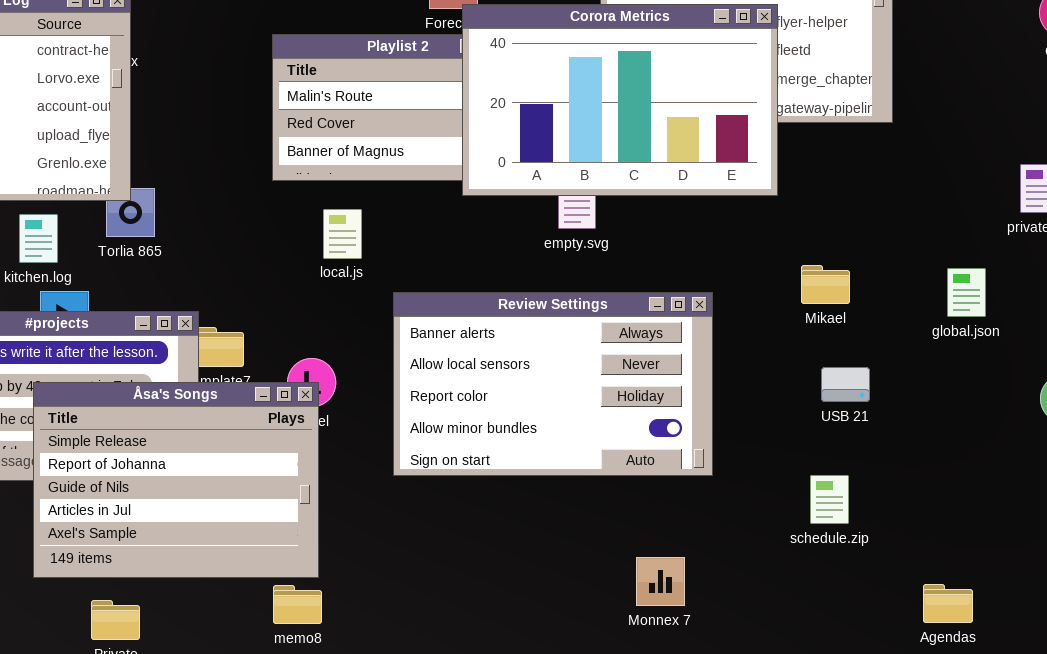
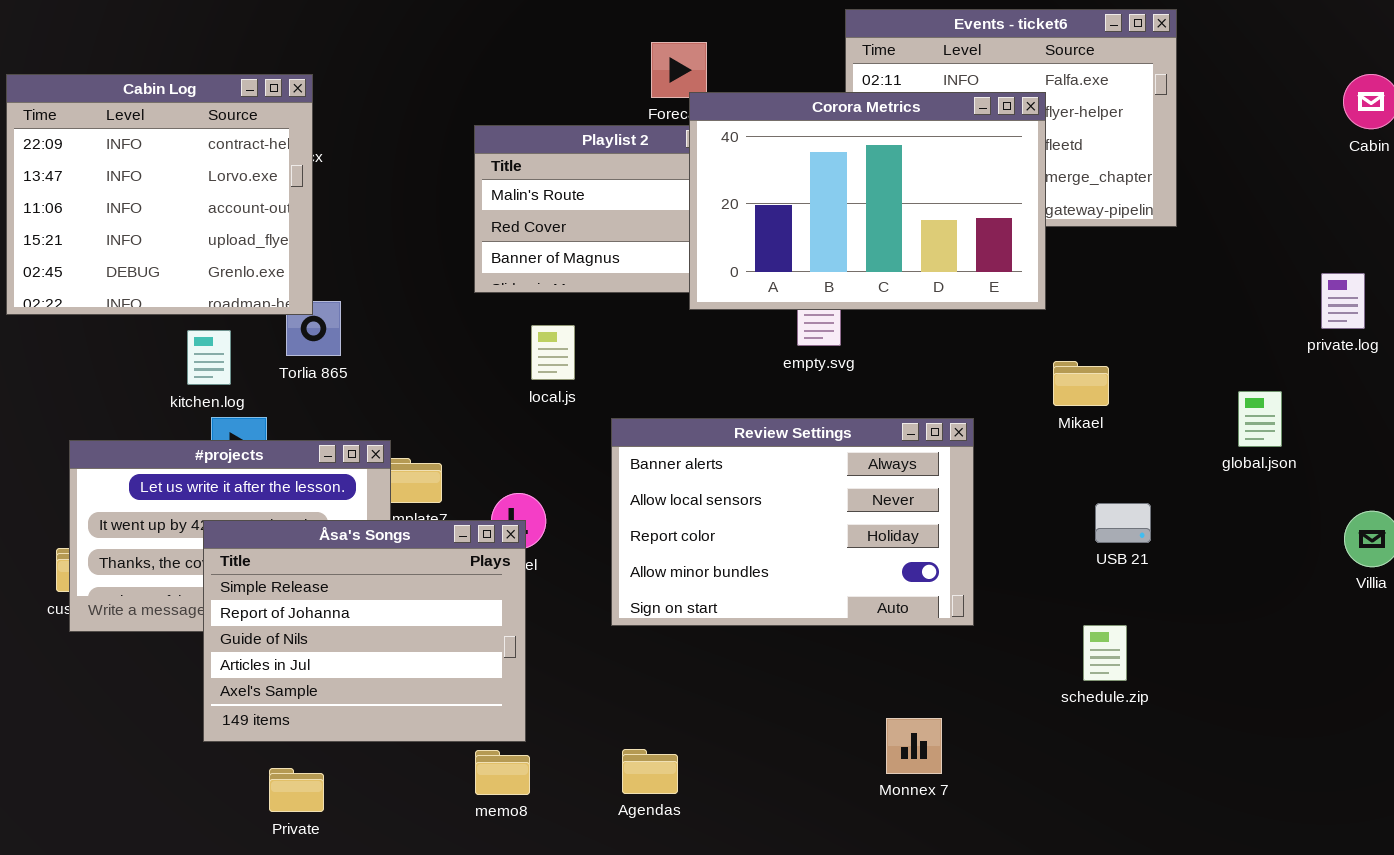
Mikael: [801,265,850,304] -> [1053,361,1109,406], moved
Agendas: [923,584,973,623] -> [622,749,678,794], moved

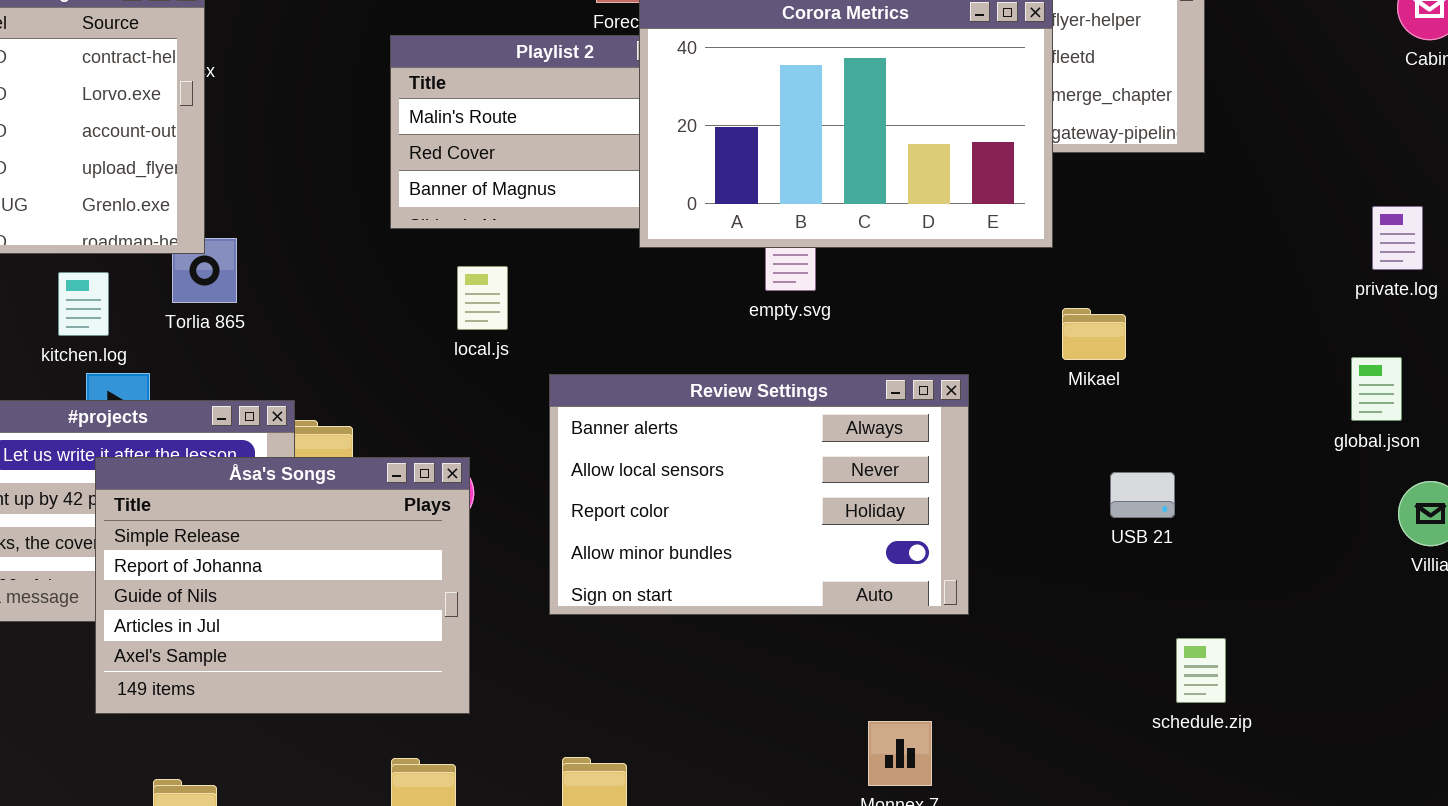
global.json: [1238,391,1282,447] -> [1351,357,1402,421], moved
Åsa's Songs: [203,520,526,742] -> [95,457,470,714], moved
schedule.zip: [1083,625,1127,681] -> [1176,638,1226,703], moved

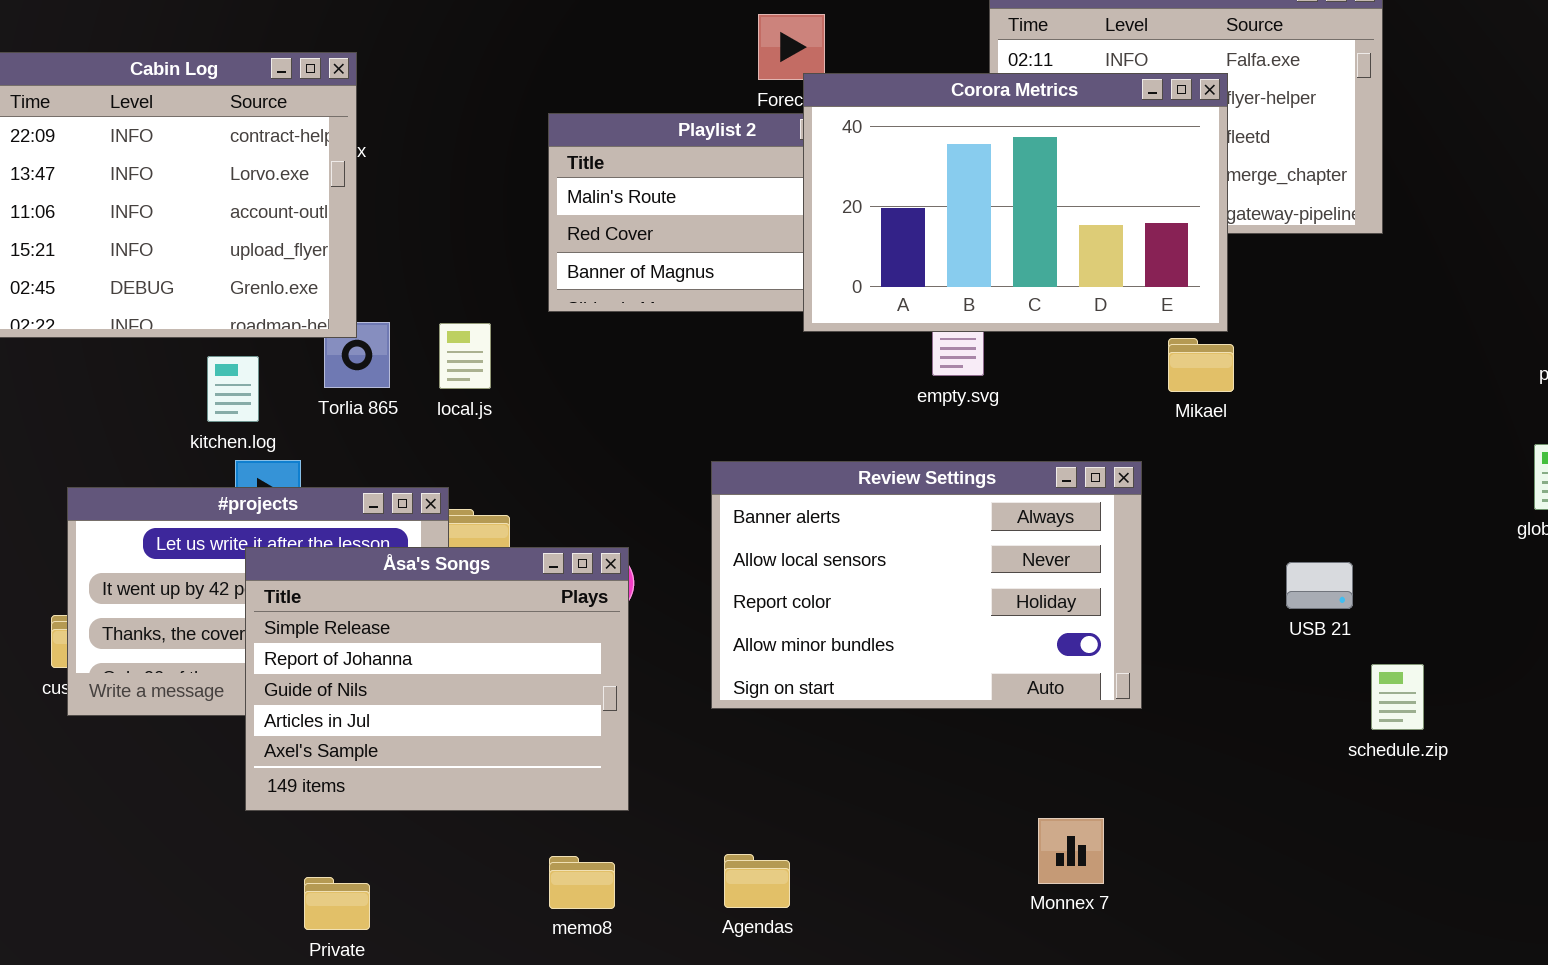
local.js: [457,266,508,330] -> [439,323,491,389], moved
Mikael: [1062,308,1126,360] -> [1168,338,1234,392], moved
schedule.zip: [1176,638,1226,703] -> [1371,664,1424,730], moved

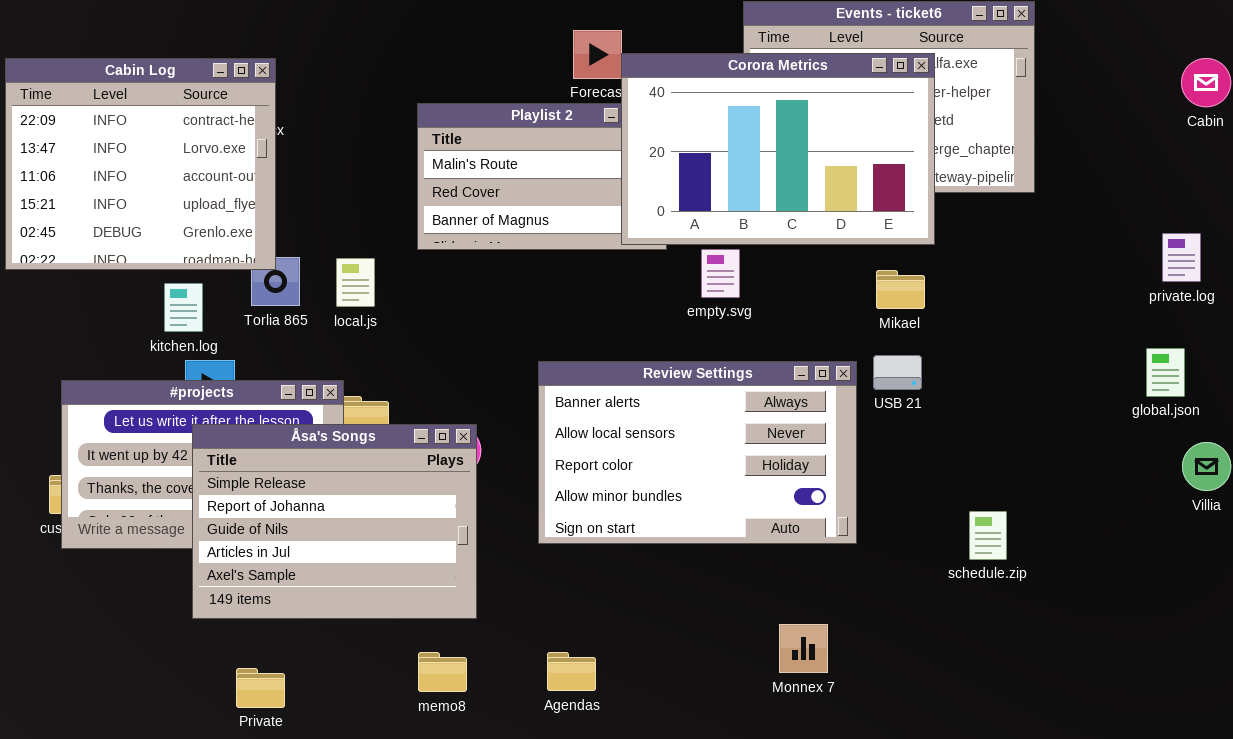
Corora Metrics: [803,73,1228,332] -> [621,53,935,245], moved
USB 21: [1286,562,1353,609] -> [873,355,922,390], moved
schedule.zip: [1371,664,1424,730] -> [969,511,1007,560], moved

